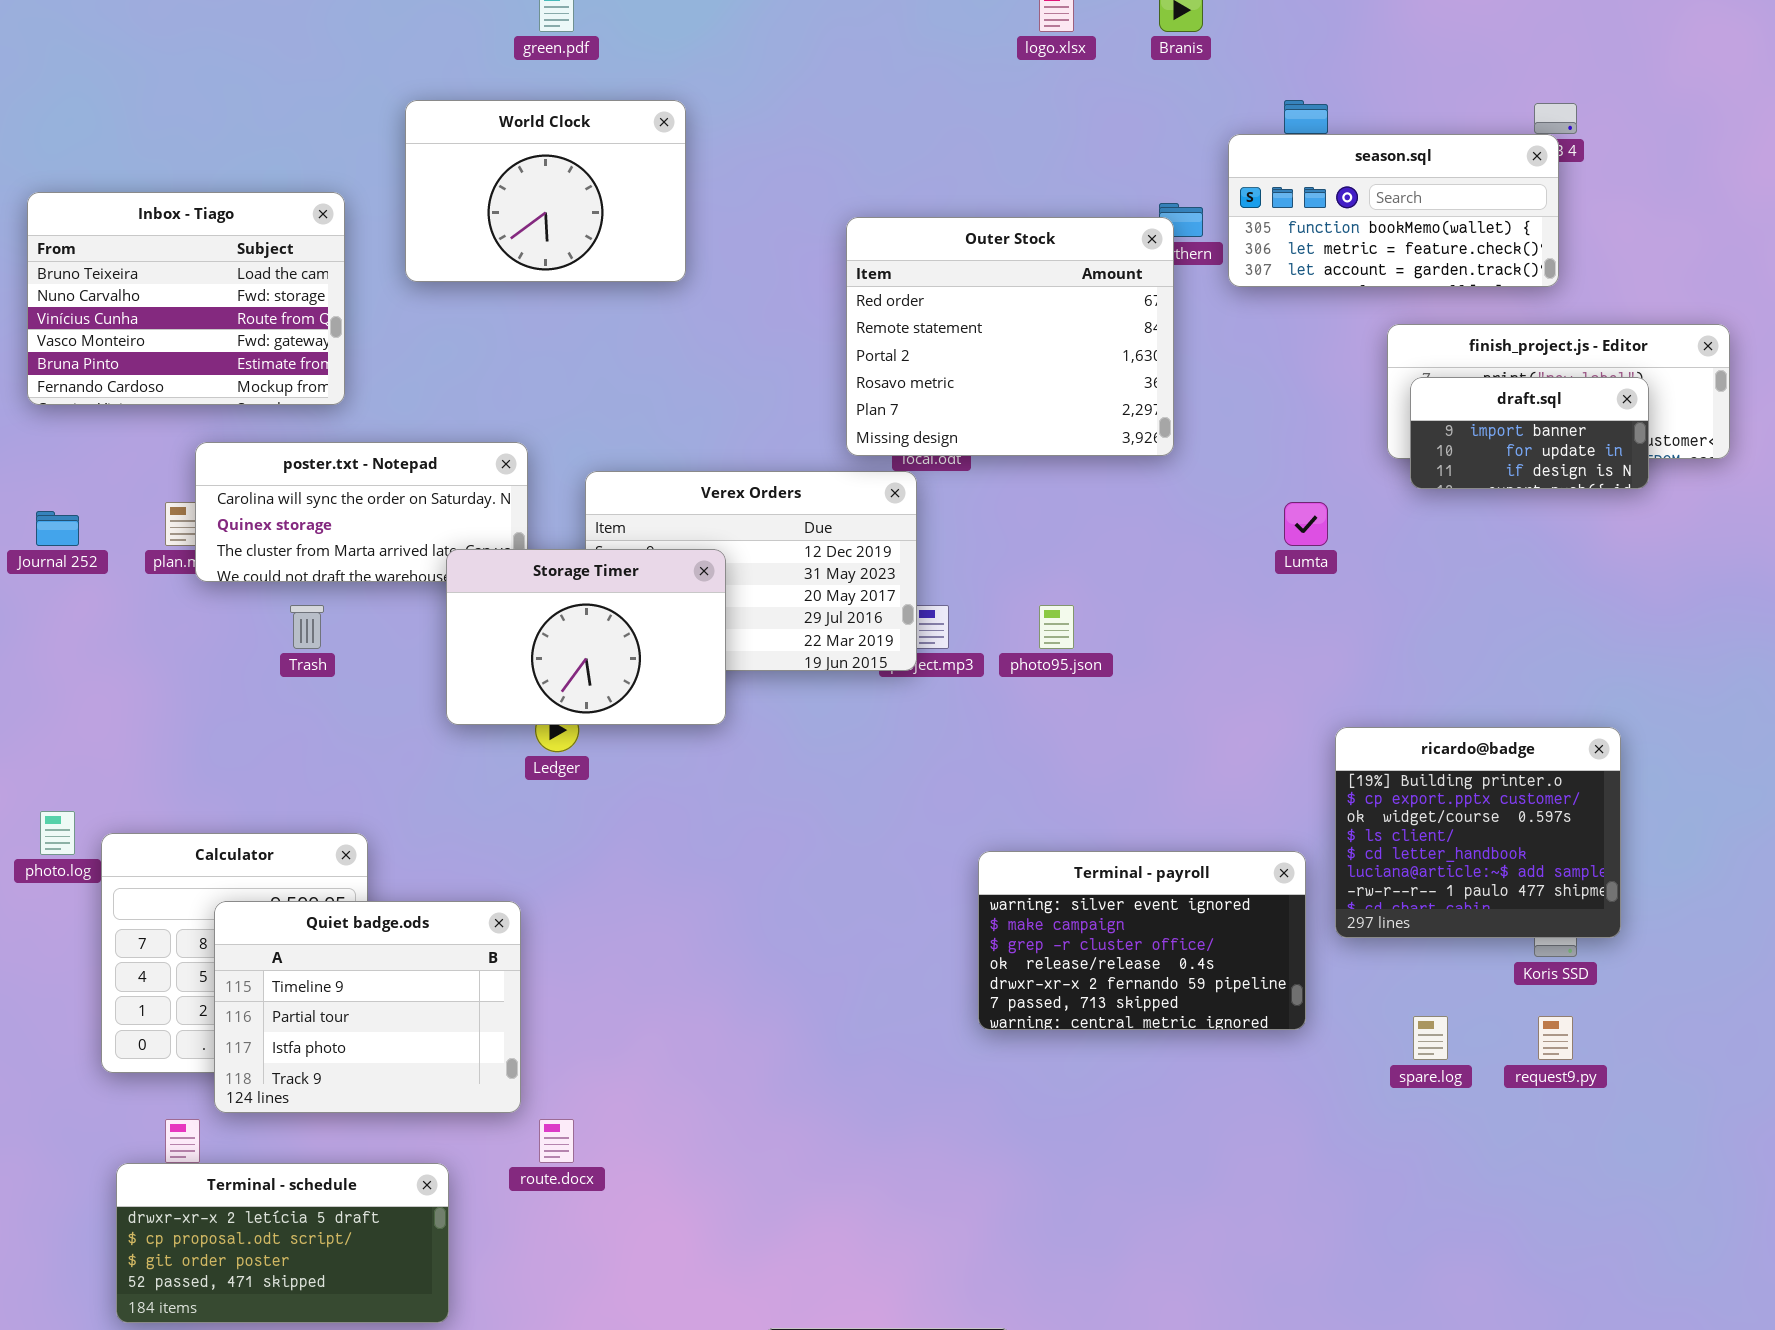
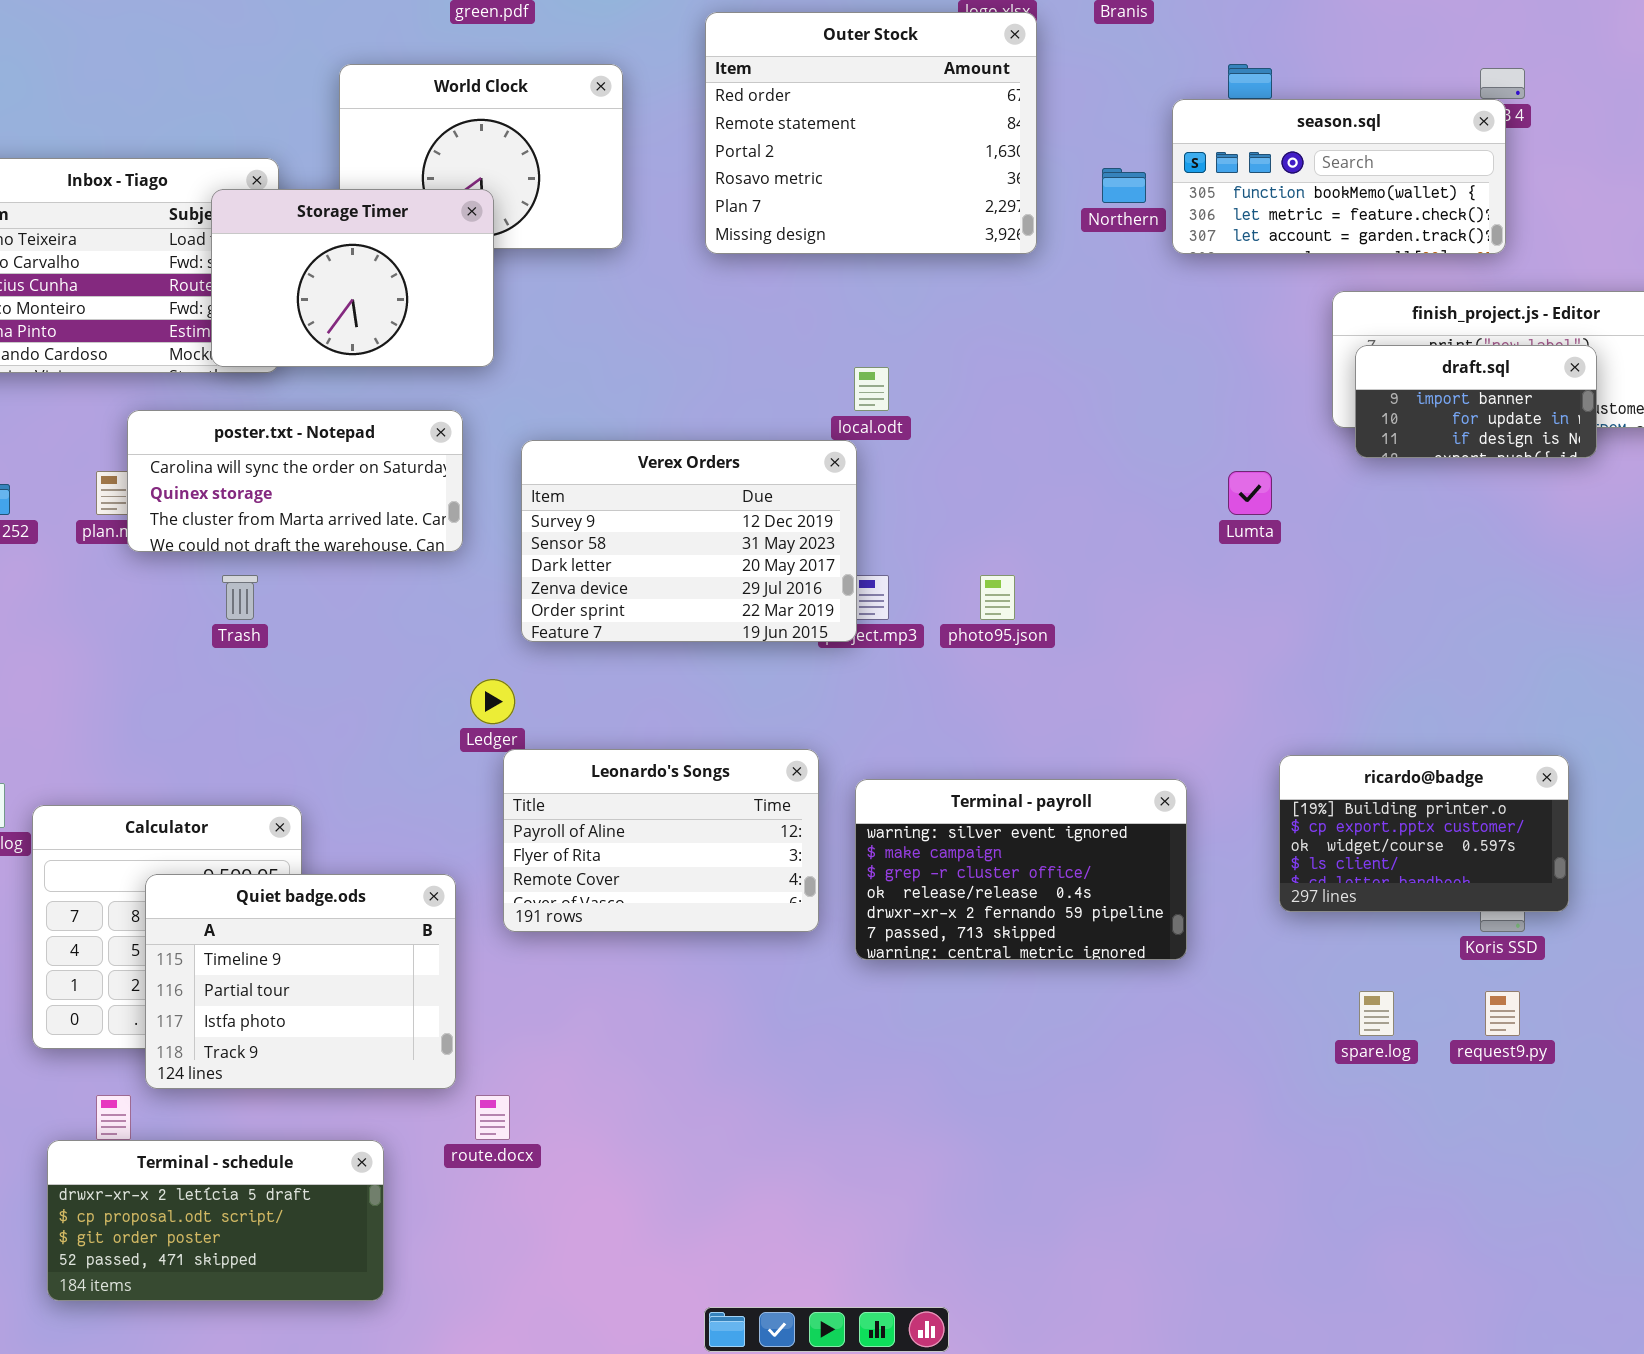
Outer Stock: [846,217,1174,456] -> [705,12,1037,254], moved
Storage Timer: [446,549,726,725] -> [211,189,494,367], moved
ricardo@badge: [1335,727,1621,938] -> [1279,755,1569,912], resized
Leonardo's Songs: none -> [503,749,819,932], opened
Terminal - payroll: [978,851,1306,1030] -> [855,779,1187,960], moved

